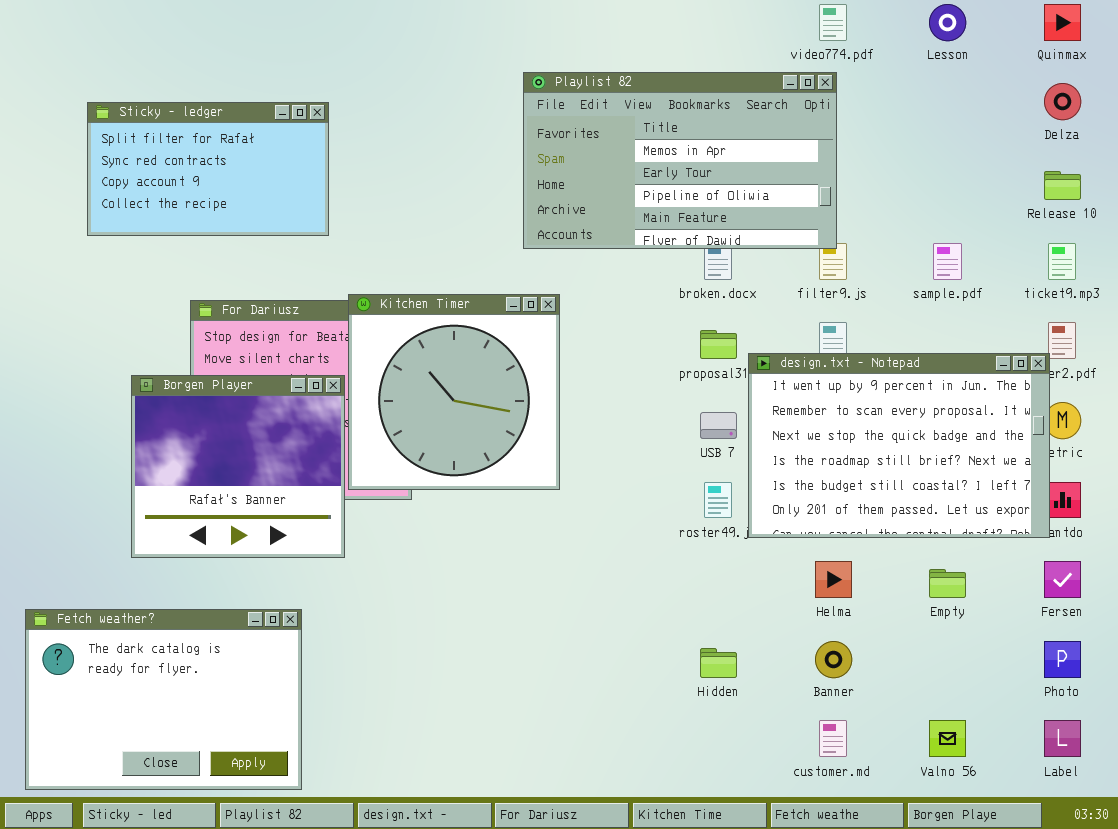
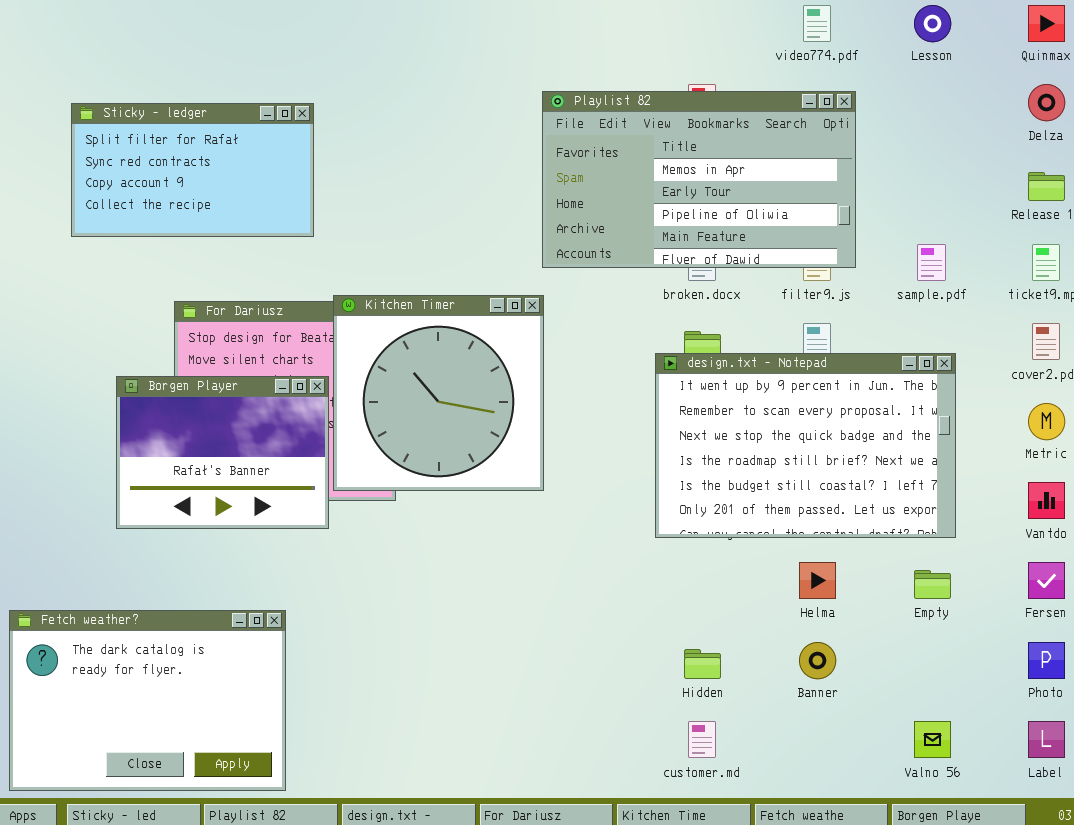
Playlist 82: [523,72,837,249] -> [542,91,856,268], moved
design.txt - Notepad: [748,353,1050,538] -> [655,353,956,538], moved
Borgen Player: [131,375,345,558] -> [116,376,329,529], resized
customer.md: [819,720,847,757] -> [688,721,716,758], moved

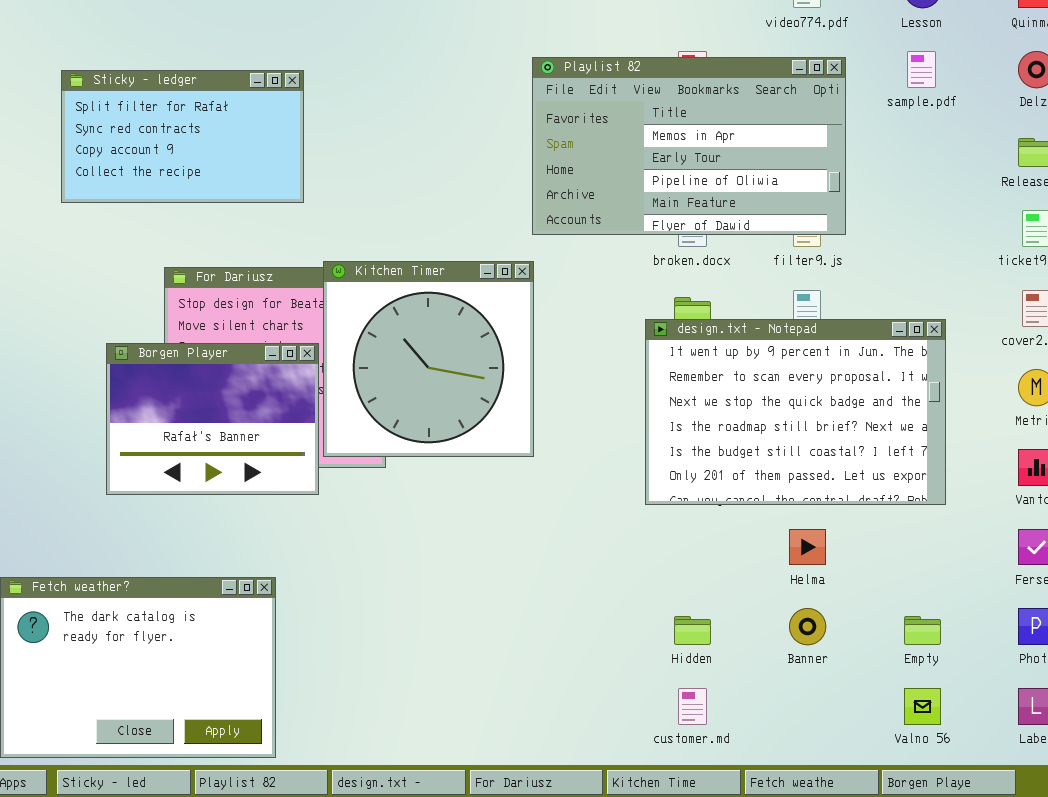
sample.pdf: [917,244,946,281] -> [907,51,936,88], moved
Empty: [914,570,951,599] -> [904,616,941,645], moved

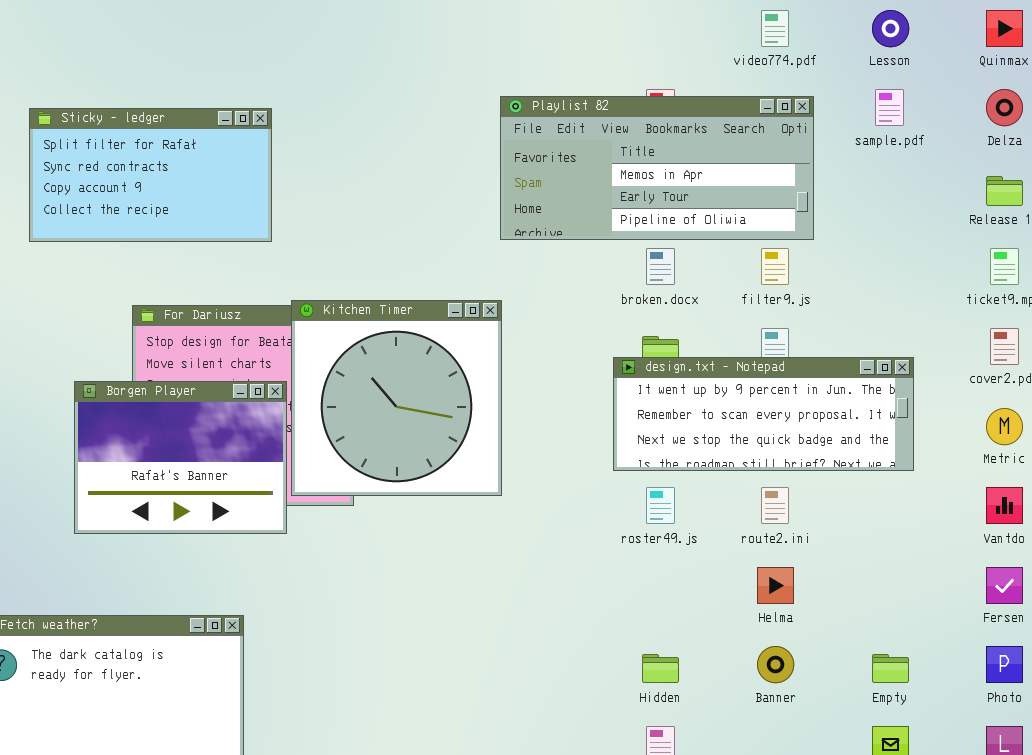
Playlist 82: [532,57,846,235] -> [500,96,814,240], resized
design.txt - Notepad: [645,319,946,505] -> [613,357,914,471], resized

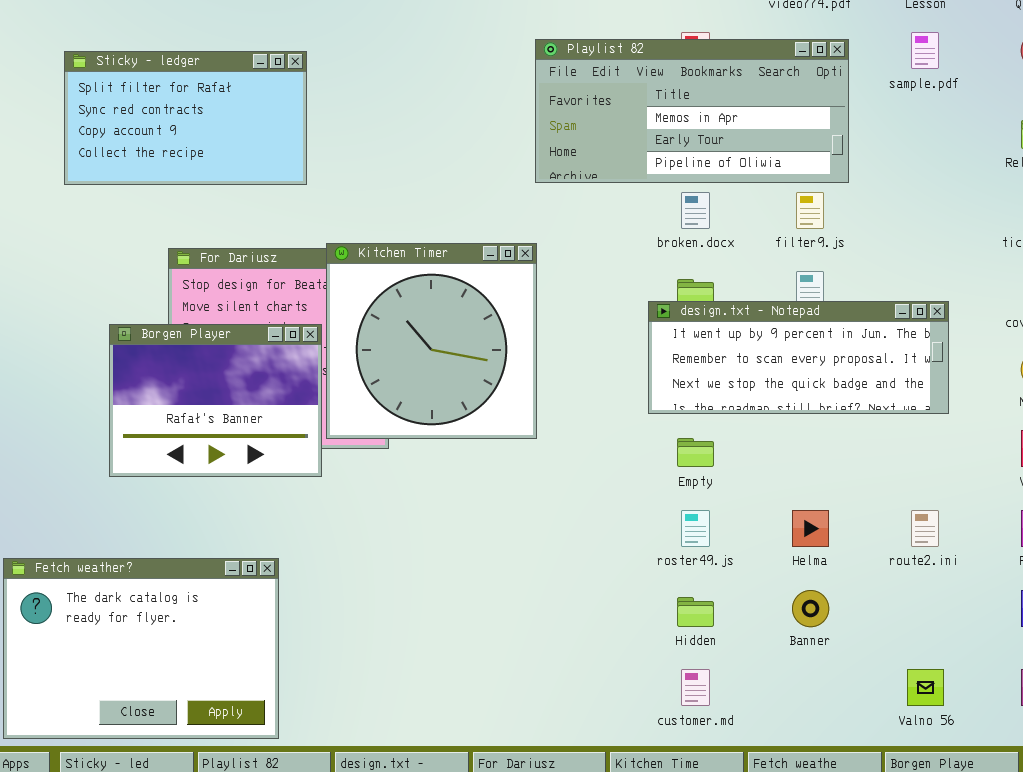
roster49.js: [646,487,675,524] -> [681,510,710,547], moved
route2.ini: [761,487,789,524] -> [911,510,939,547], moved
Empty: [872,654,909,683] -> [677,438,714,467], moved

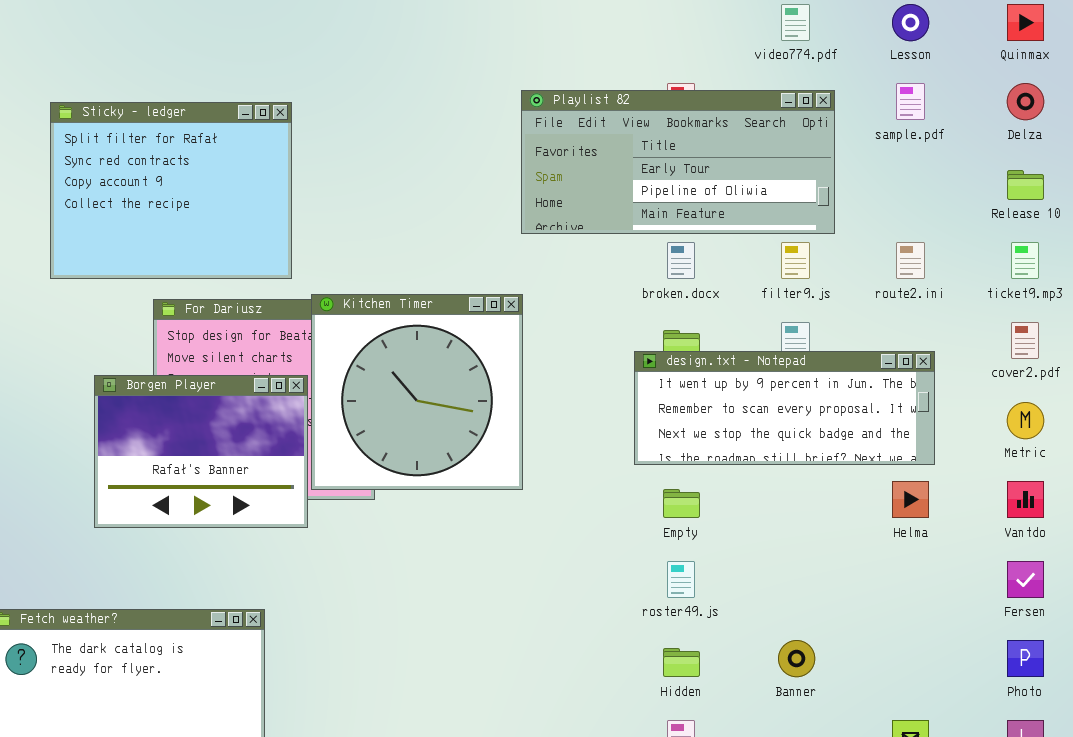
Playlist 82: [535,39,849,183] -> [521,90,835,234], scrolled down 1 row
Sticky - ledger: [64,51,307,185] -> [50,102,292,279], resized
Helma: [792,510,829,547] -> [892,481,929,518], moved
route2.ini: [911,510,939,547] -> [896,242,925,279], moved

